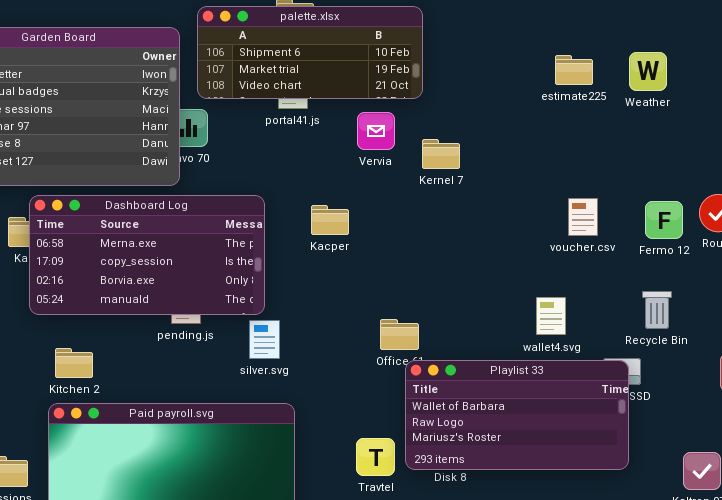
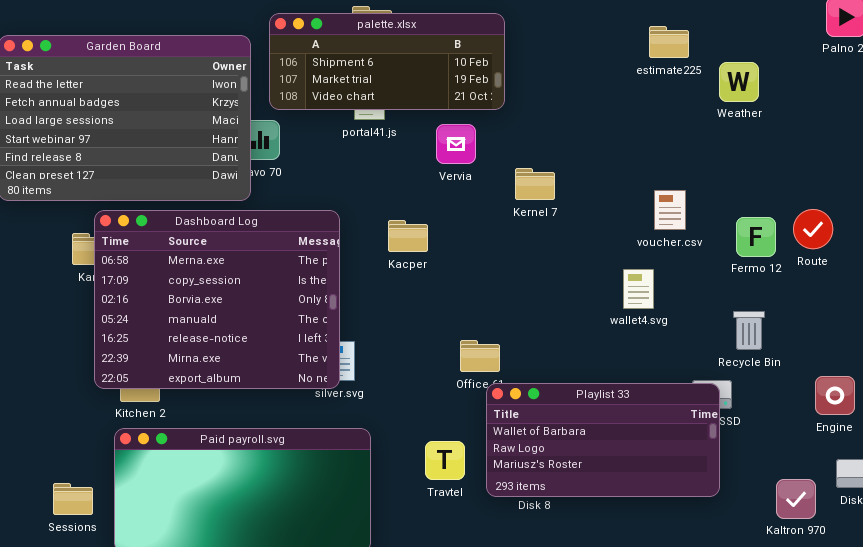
estimate225: [555,55,593,85] -> [649,26,689,58], moved
Kernel 7: [422,139,460,169] -> [515,168,555,200], moved
Dashboard Log: [29,195,265,315] -> [94,210,340,389], resized
voucher.csv: [568,198,598,236] -> [654,190,686,230], moved
wallet4.svg: [536,297,566,335] -> [623,269,654,309], moved
Travtel: [356,438,395,476] -> [425,441,465,480], moved

